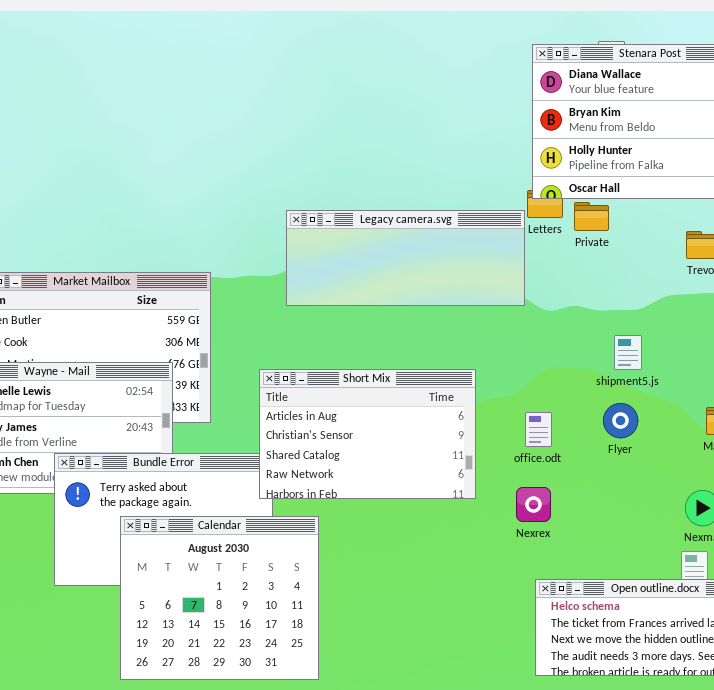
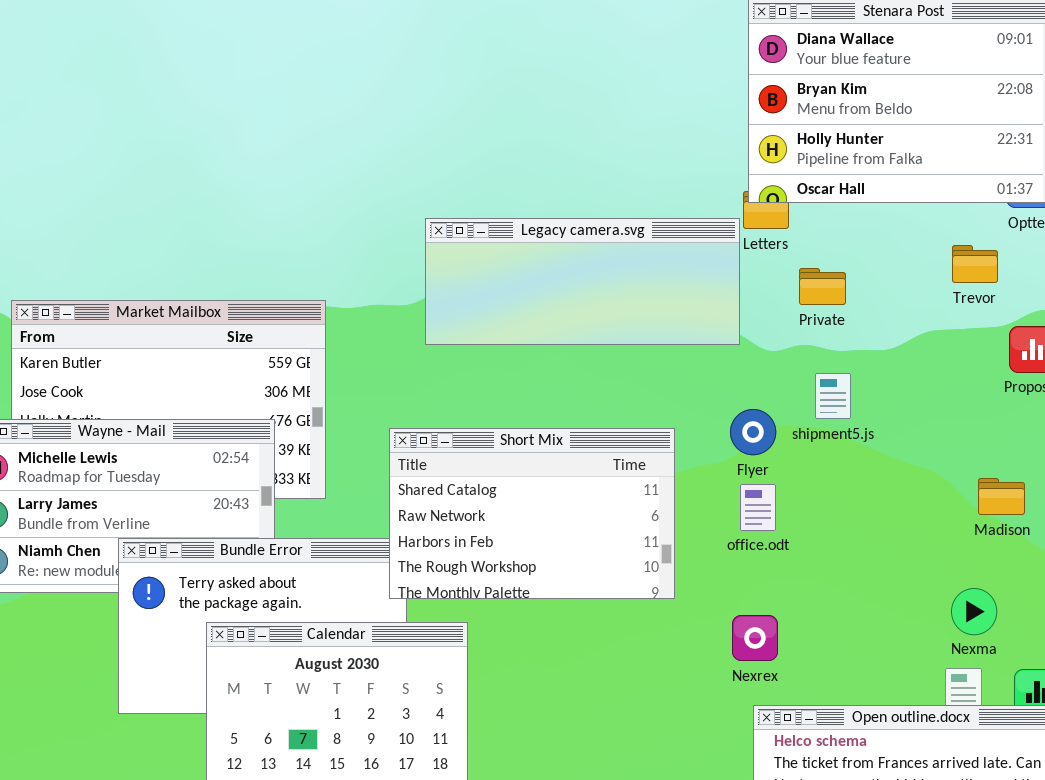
Private: [574,202,609,231] -> [799,268,846,305], moved
shipment5.js: [614,335,642,370] -> [815,373,851,419], moved
Short Mix: [259,369,476,499] -> [389,428,675,599], scrolled down 2 rows
Flyer: [603,403,638,438] -> [730,409,776,455], moved
Nexrex: [516,487,551,522] -> [732,615,778,661], moved

